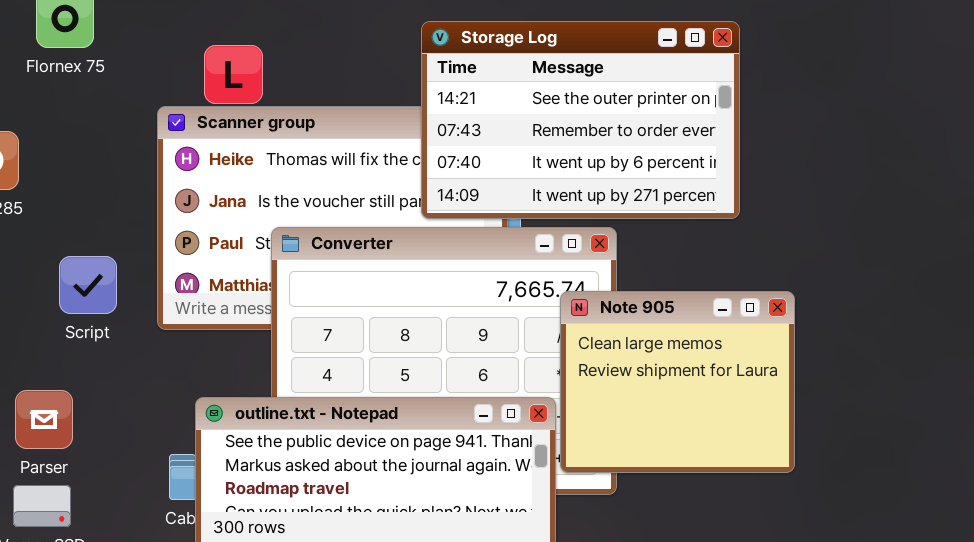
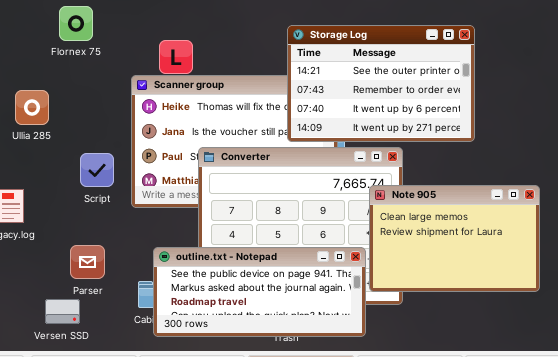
Script: [59,256,117,314] -> [80,153,114,187], moved
Note 905: [560,291,795,473] -> [369,185,540,292], resized
Parser: [15,390,73,449] -> [70,245,105,279], moved

